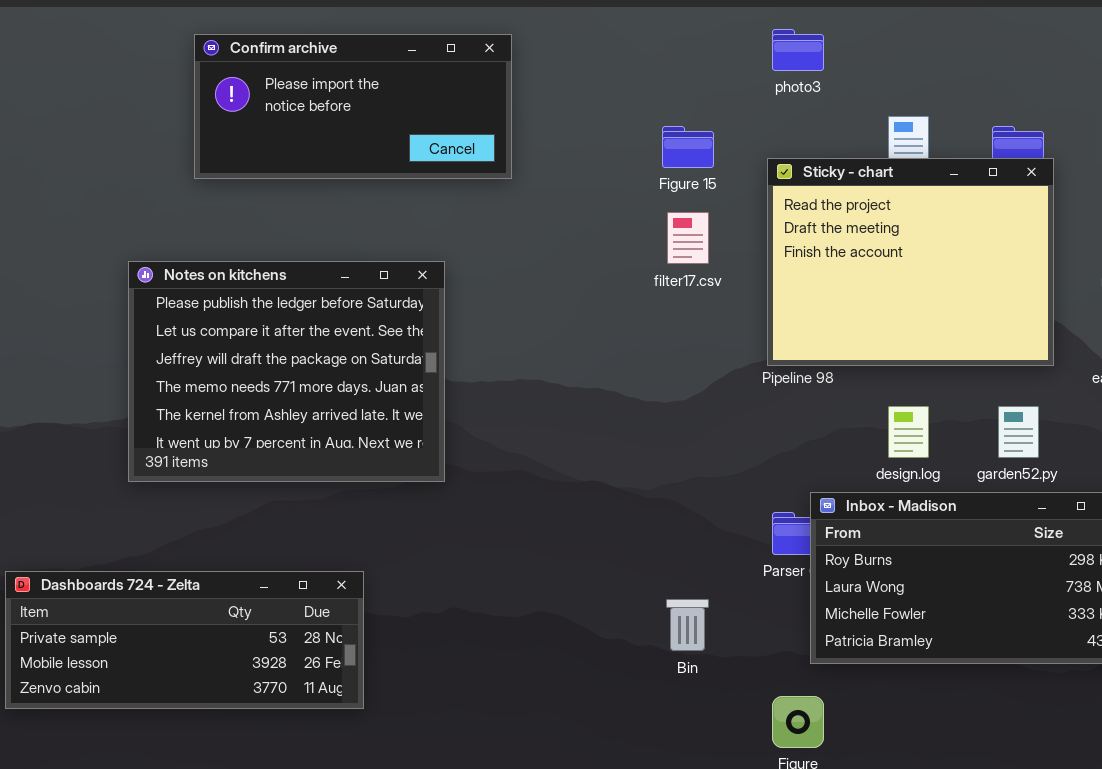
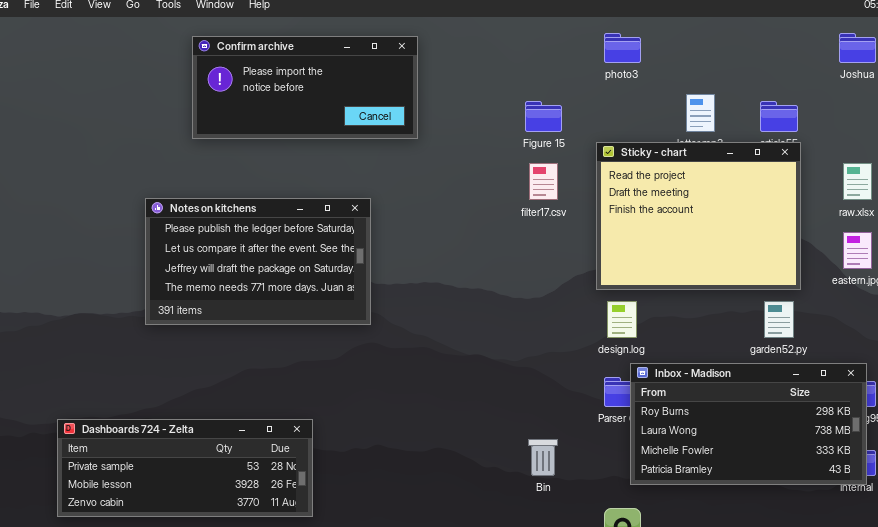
Sticky - chart: [767,158,1054,366] -> [596,142,801,290], moved
Notes on kitchens: [128,261,445,482] -> [145,198,371,325], resized
design.log: [888,406,929,458] -> [607,301,637,338], moved

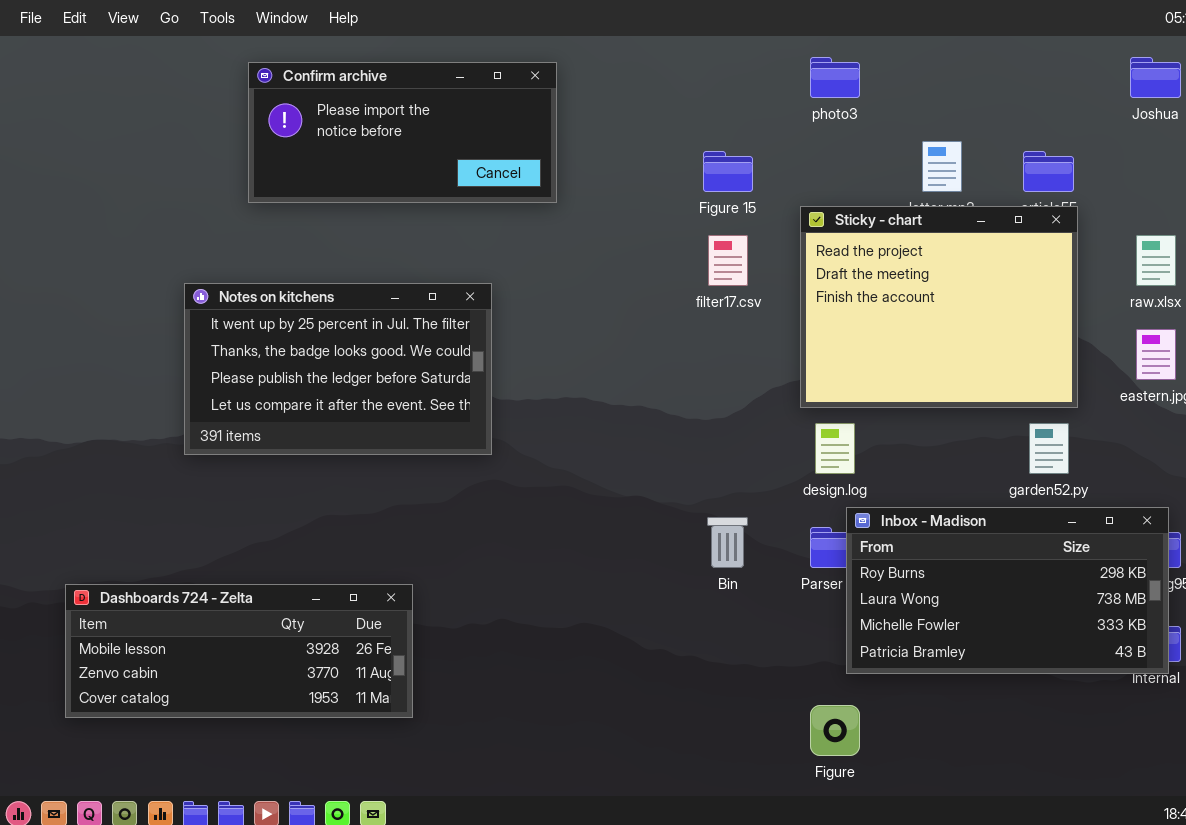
Notes on kitchens: [145,198,371,325] -> [184,283,492,455], scrolled up 2 rows
Dashboards 724 - Zelta: [57,419,313,517] -> [65,584,413,718], scrolled down 1 row
Bin: [528,439,558,476] -> [707,517,748,568], moved

